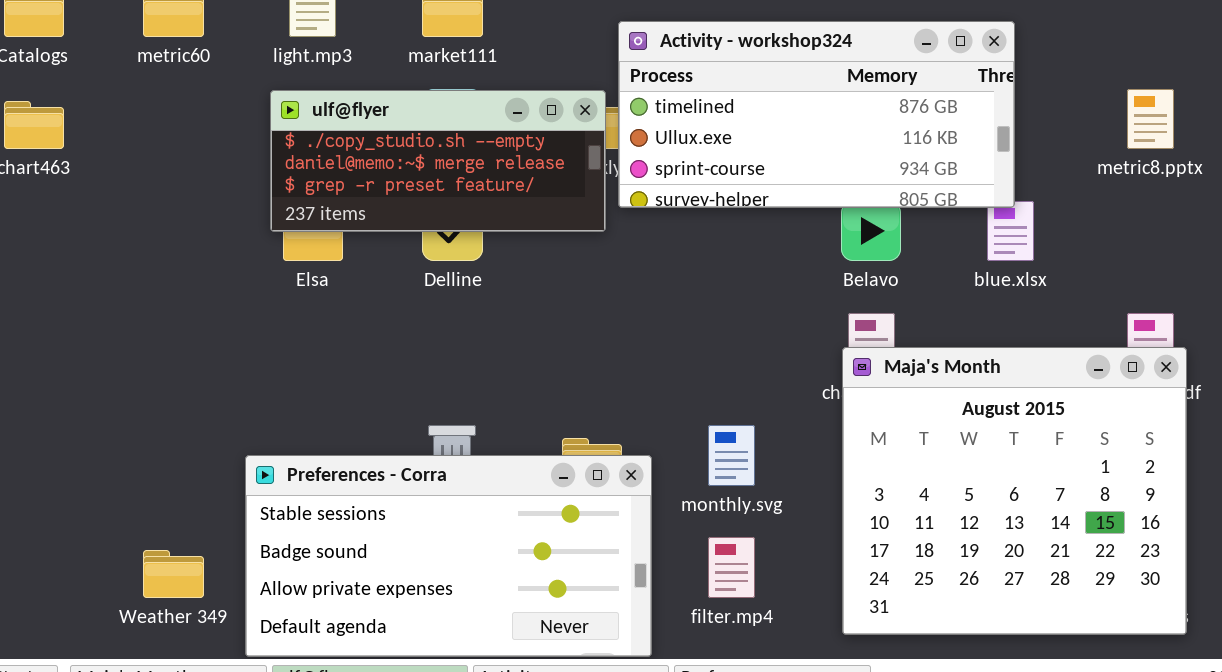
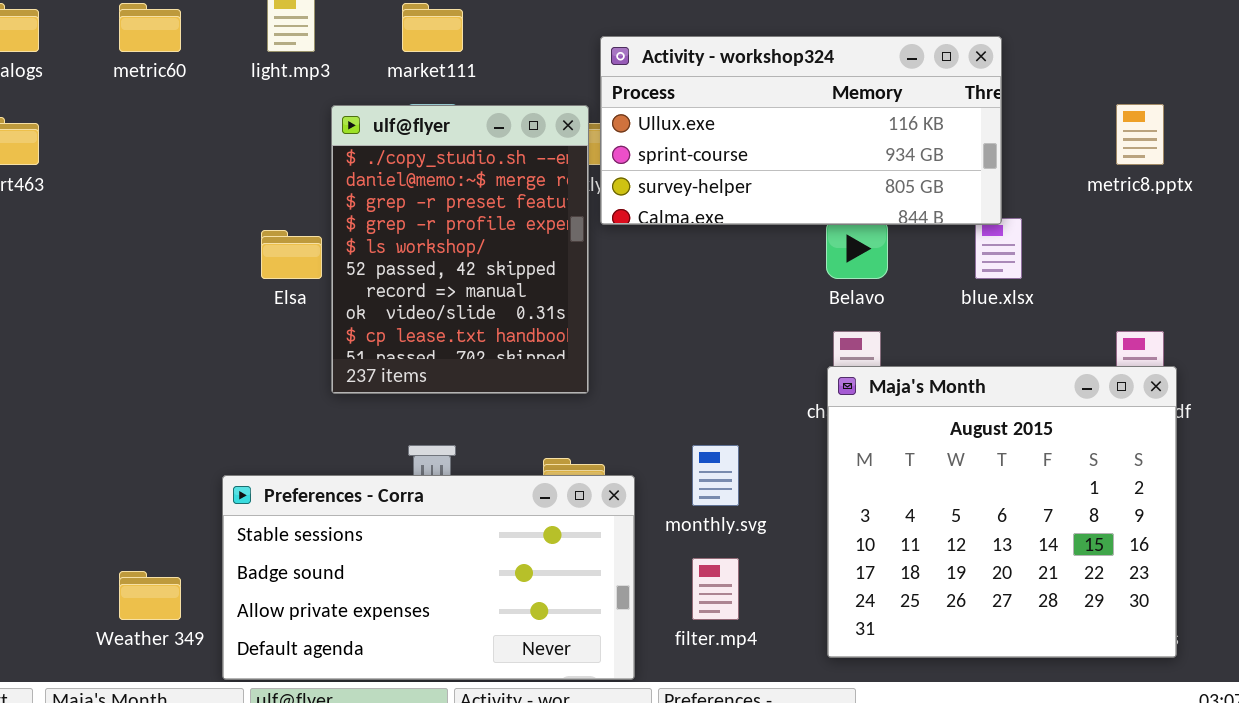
Activity - workshop324: [618,21,1015,208] -> [600,36,1002,225], scrolled down 1 row
ulf@flyer: [270,90,606,232] -> [331,105,589,394], resized

